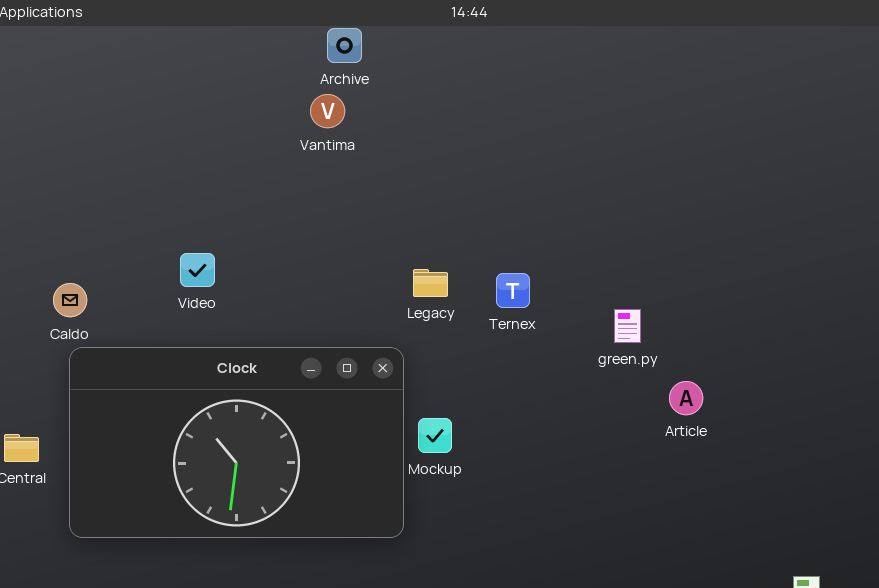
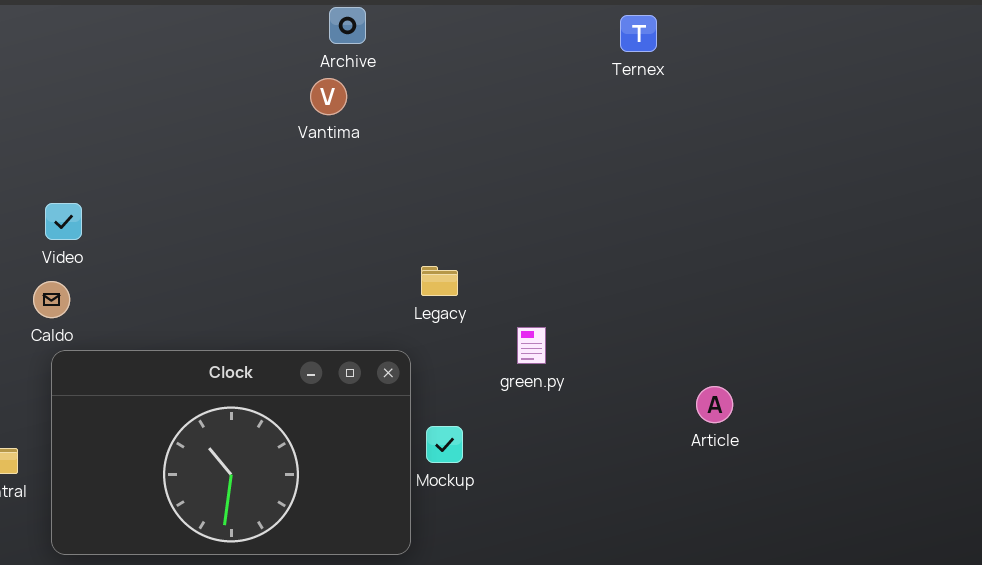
Video: [180,253,215,287] -> [45,203,82,240], moved
Ternex: [496,273,530,308] -> [620,15,657,52], moved
green.py: [614,309,641,343] -> [517,327,546,364], moved

